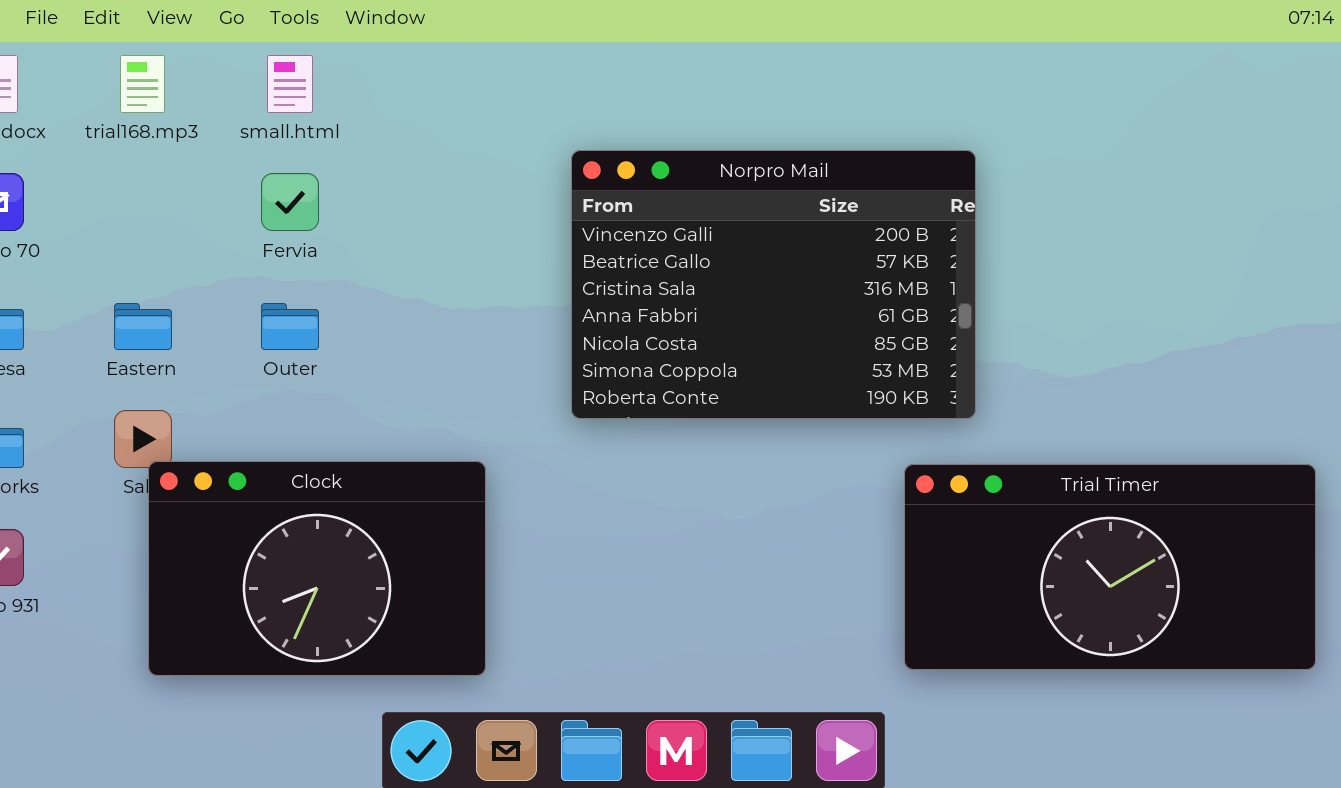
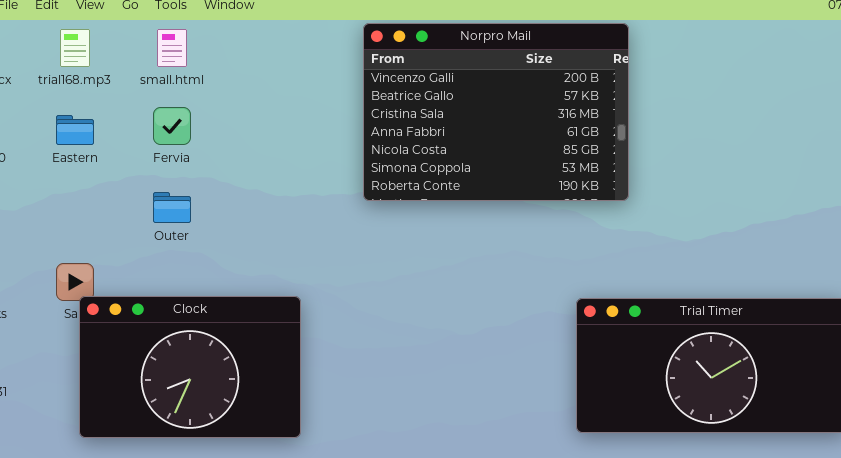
Norpro Mail: [571,150,976,419] -> [363,23,629,201], moved
Eastern: [114,303,172,350] -> [56,115,94,145], moved

